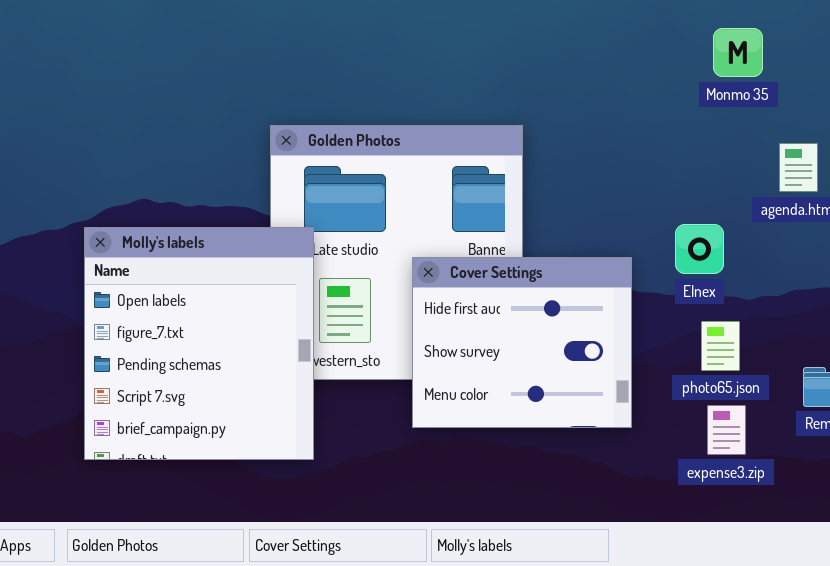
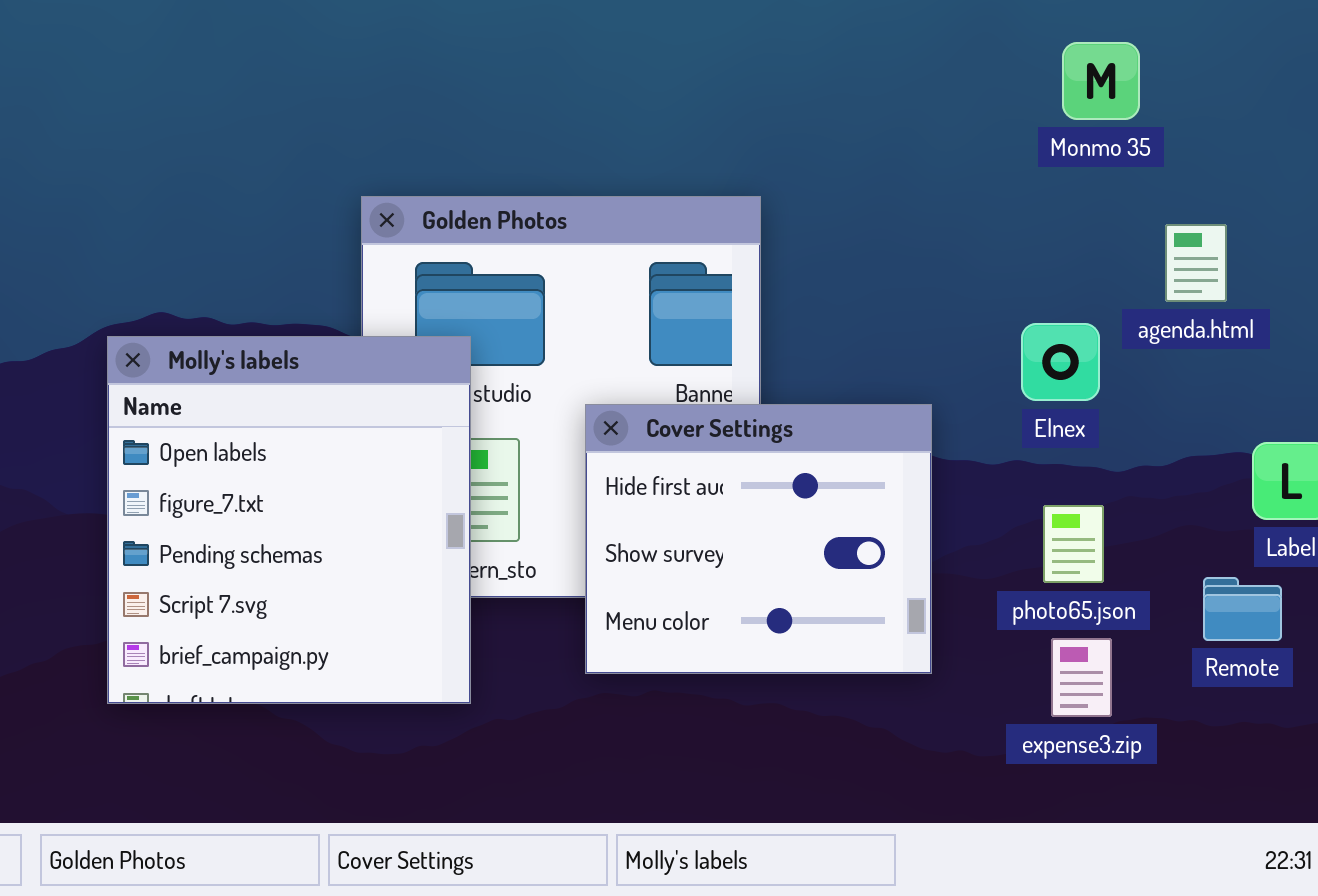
Elnex: [675,224,724,274] -> [1021,323,1100,401], moved
Molly's labels: [84,227,314,460] -> [107,336,471,704], moved

